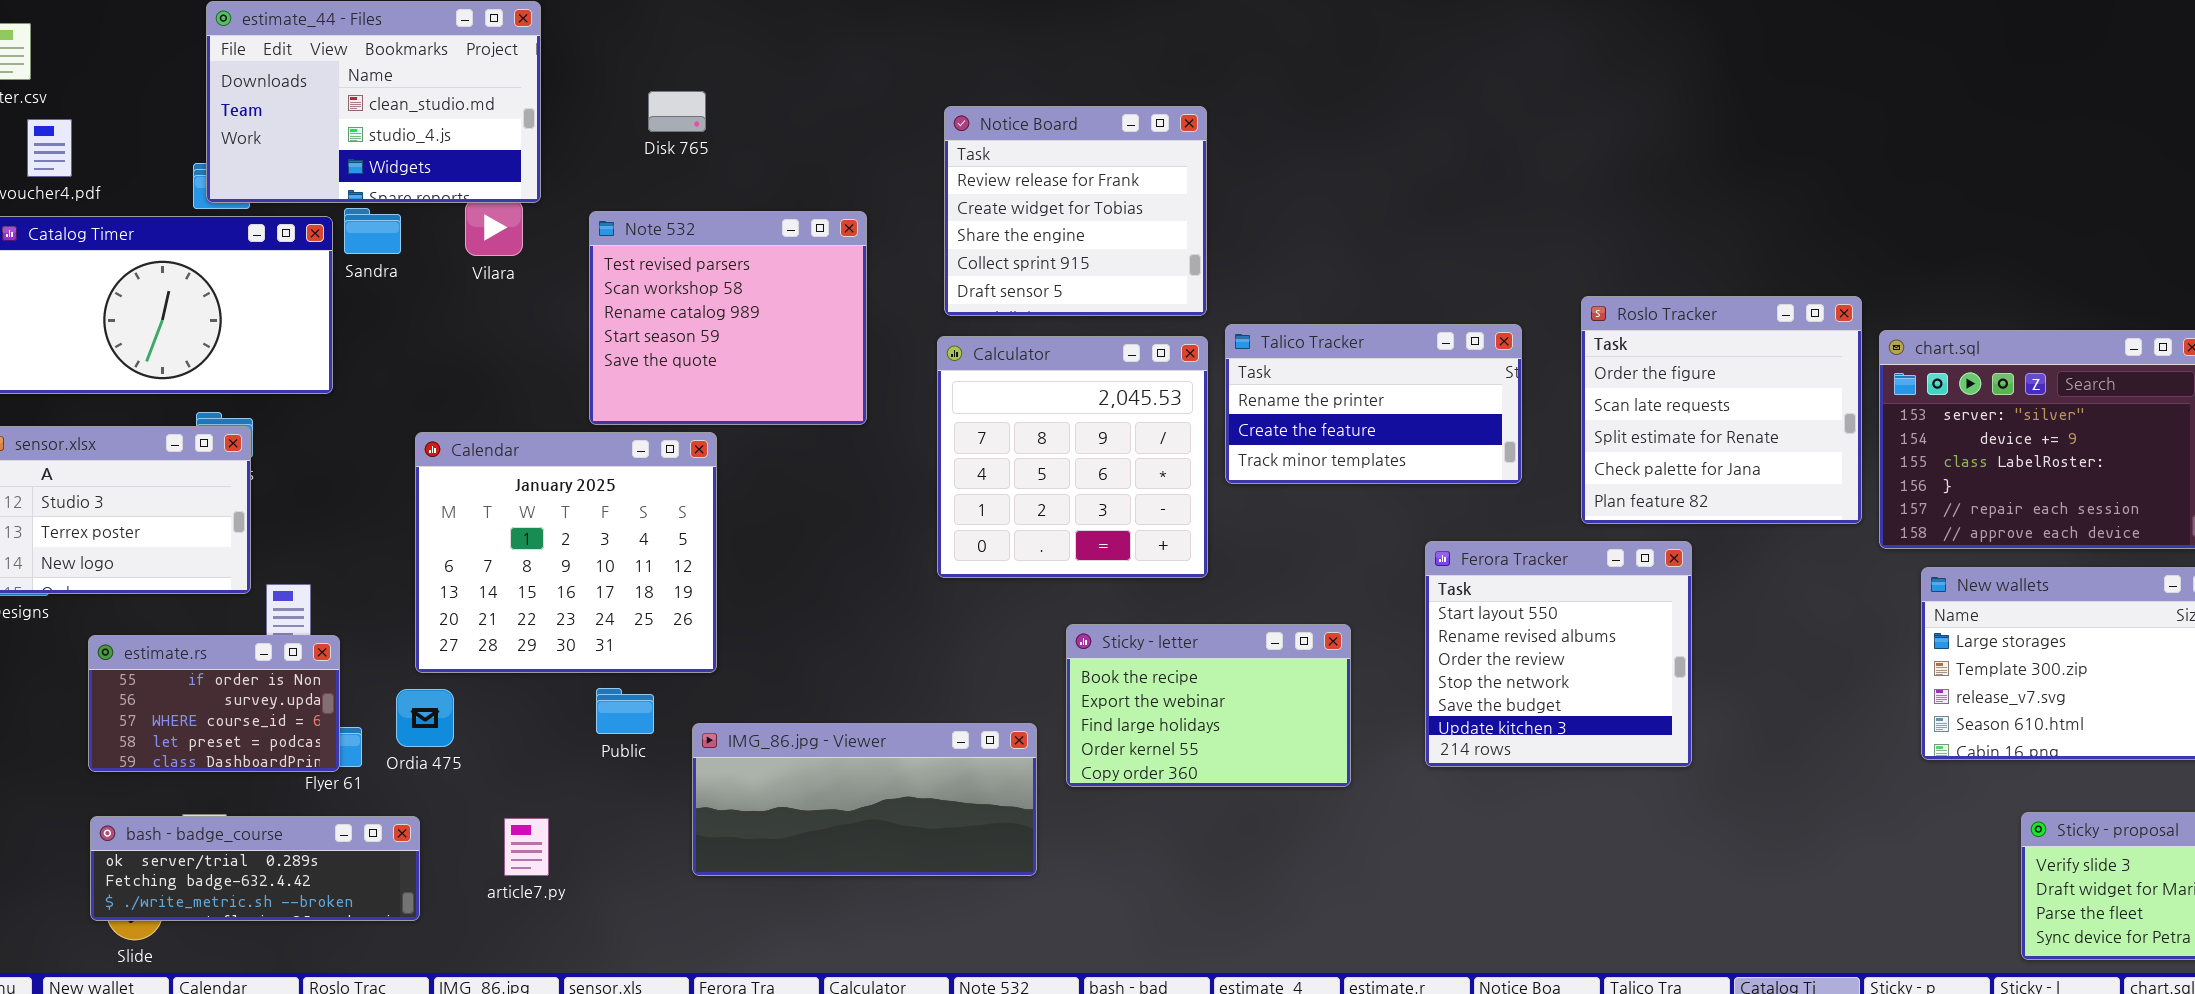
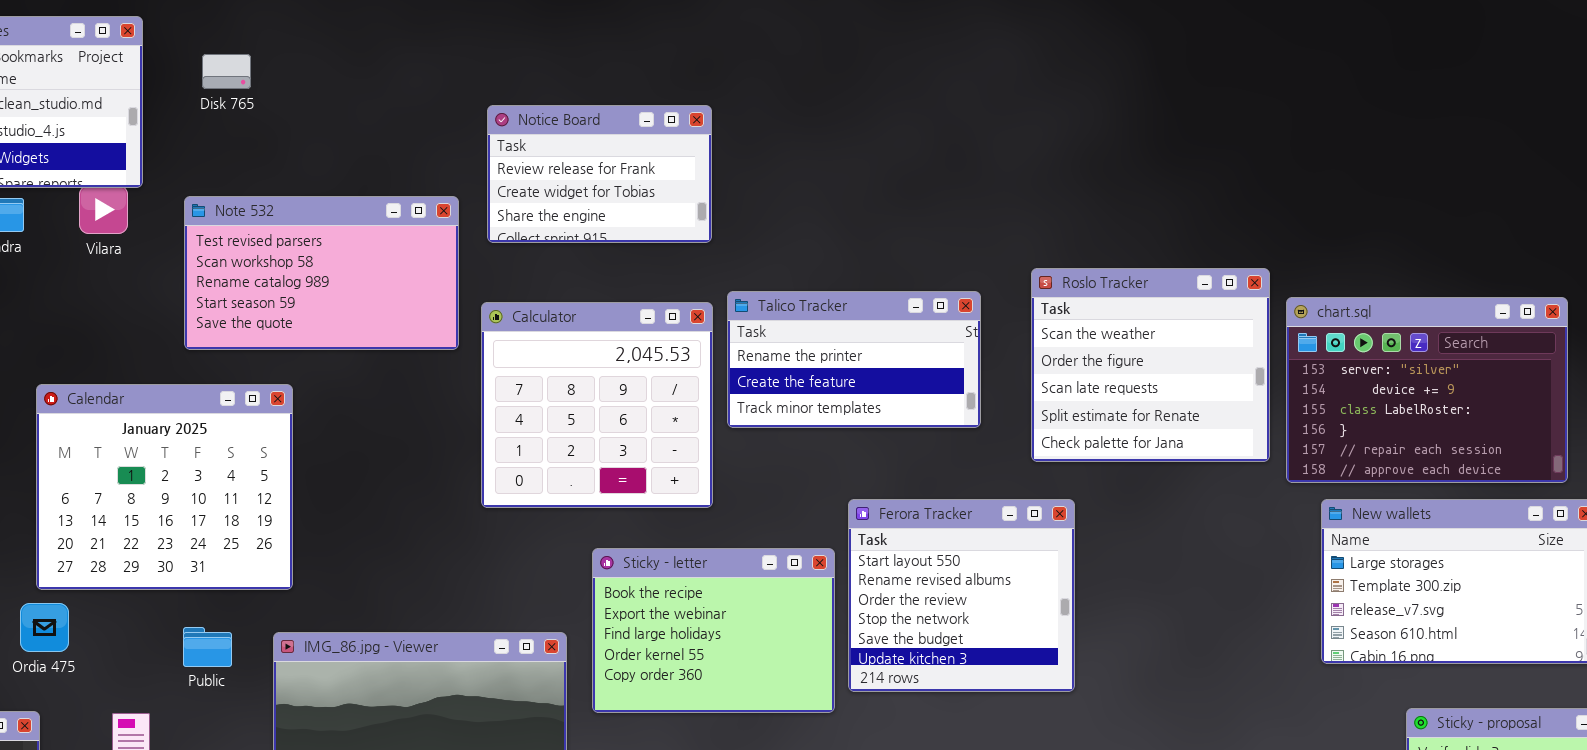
Disk 765: [648,91,706,132] -> [202,54,251,89], moved
Notice Board: [944,106,1207,316] -> [487,105,712,243], resized
Note 532: [589,211,867,425] -> [184,196,459,350], resized
Roslo Tracker: [1581,296,1862,524] -> [1031,268,1270,462], scrolled up 1 row
Ferora Tracker: [1425,541,1692,767] -> [848,499,1075,692], moved
Sticky - letter: [1066,624,1351,787] -> [592,548,835,713], resized
Public: [596,688,654,734] -> [183,627,232,667], moved

